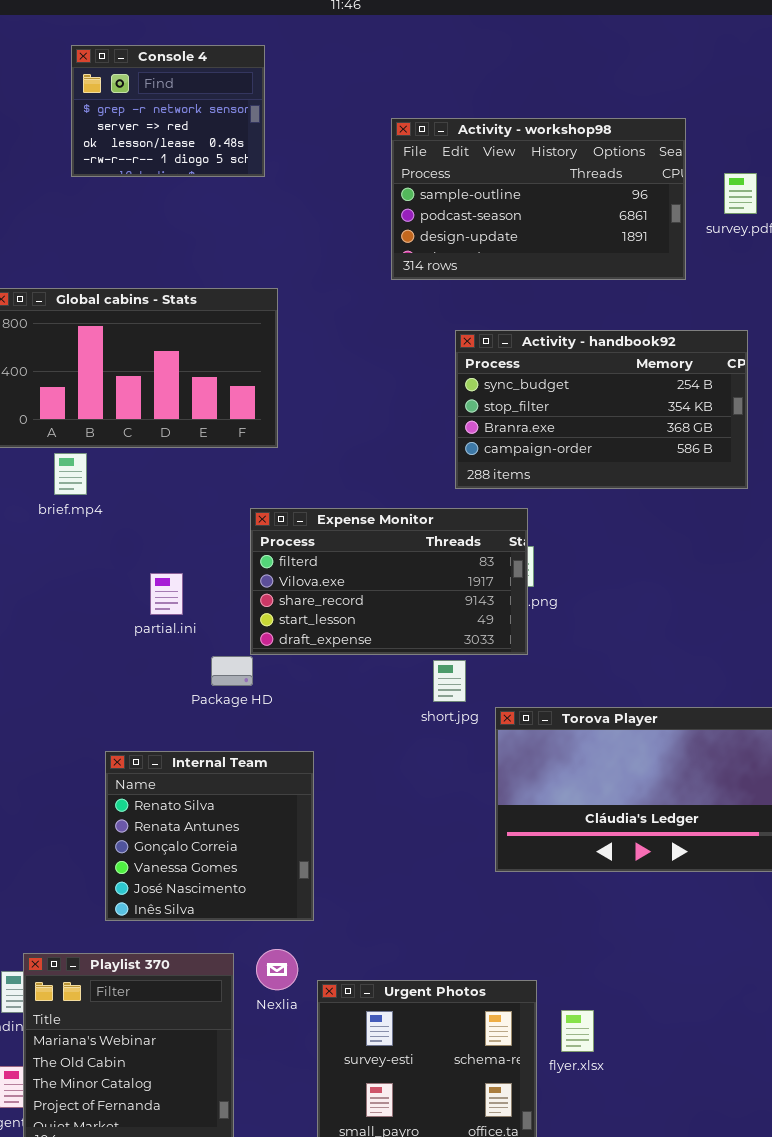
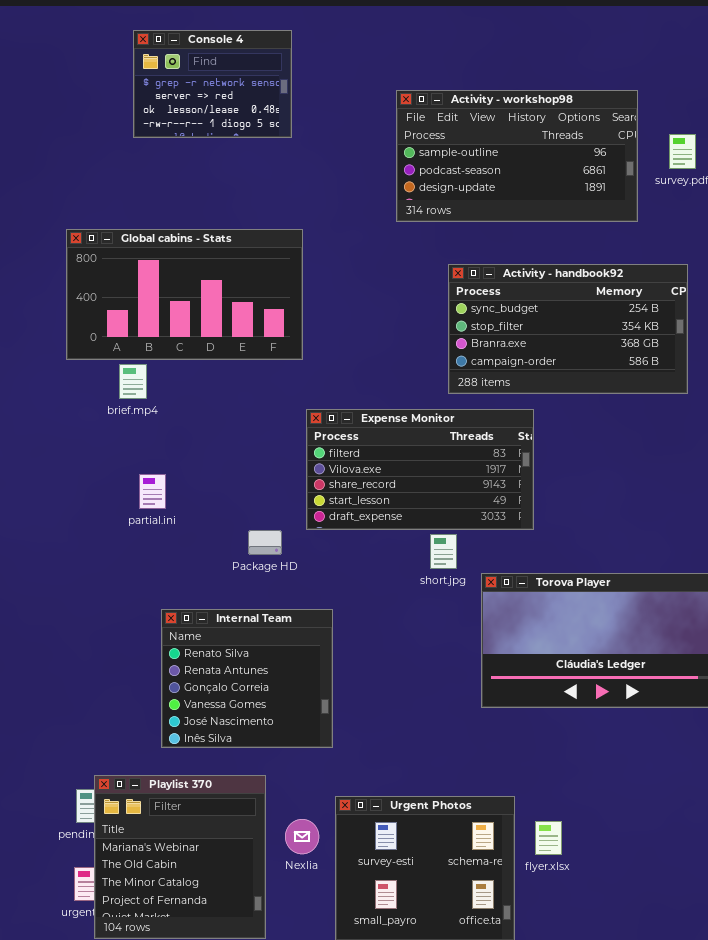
Expense Monitor: [250,508,528,655] -> [306,409,534,530], moved
partial.ini: [150,573,183,615] -> [139,474,166,509], moved
Nexlia: [256,949,298,990] -> [285,819,319,854], moved

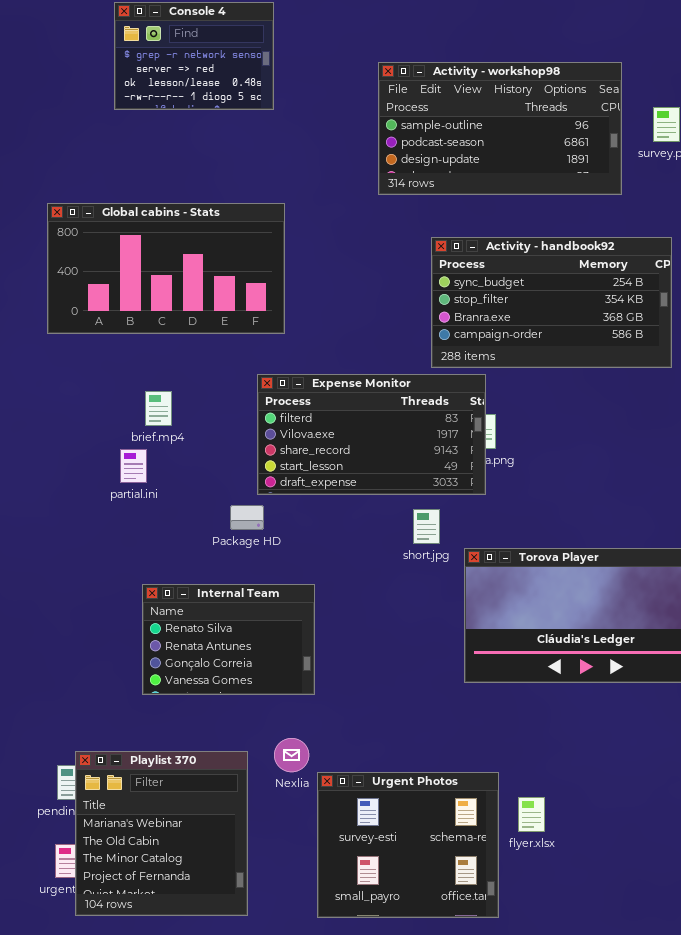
brief.mp4: [119,364,147,399] -> [145,391,172,426], moved
Expense Monitor: [306,409,534,530] -> [257,374,486,495], moved
Internal Team: [161,609,333,748] -> [142,584,315,695], resized
Nexlia: [285,819,319,854] -> [274,738,309,772], moved

